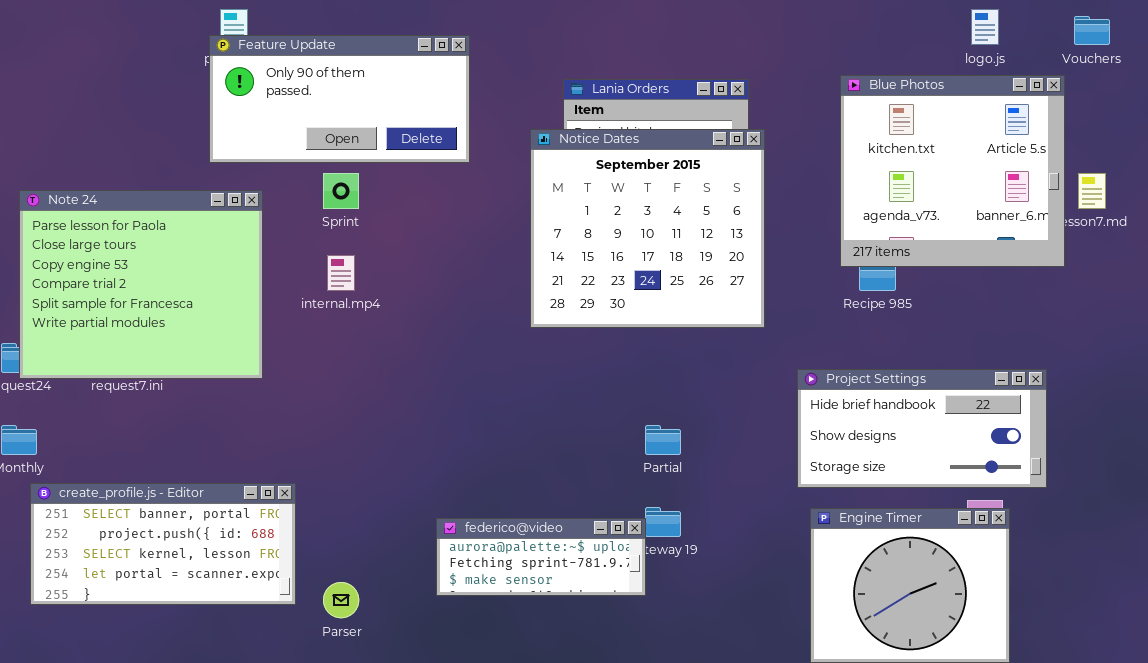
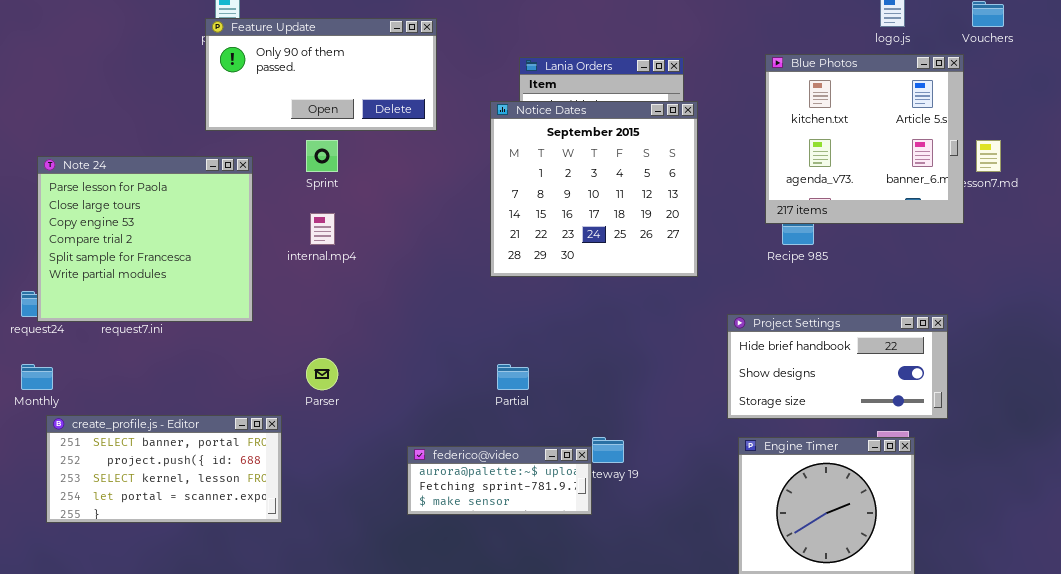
Partial: [645,425,681,455] -> [497,364,529,390], moved
Parser: [323,582,359,618] -> [306,358,338,390], moved

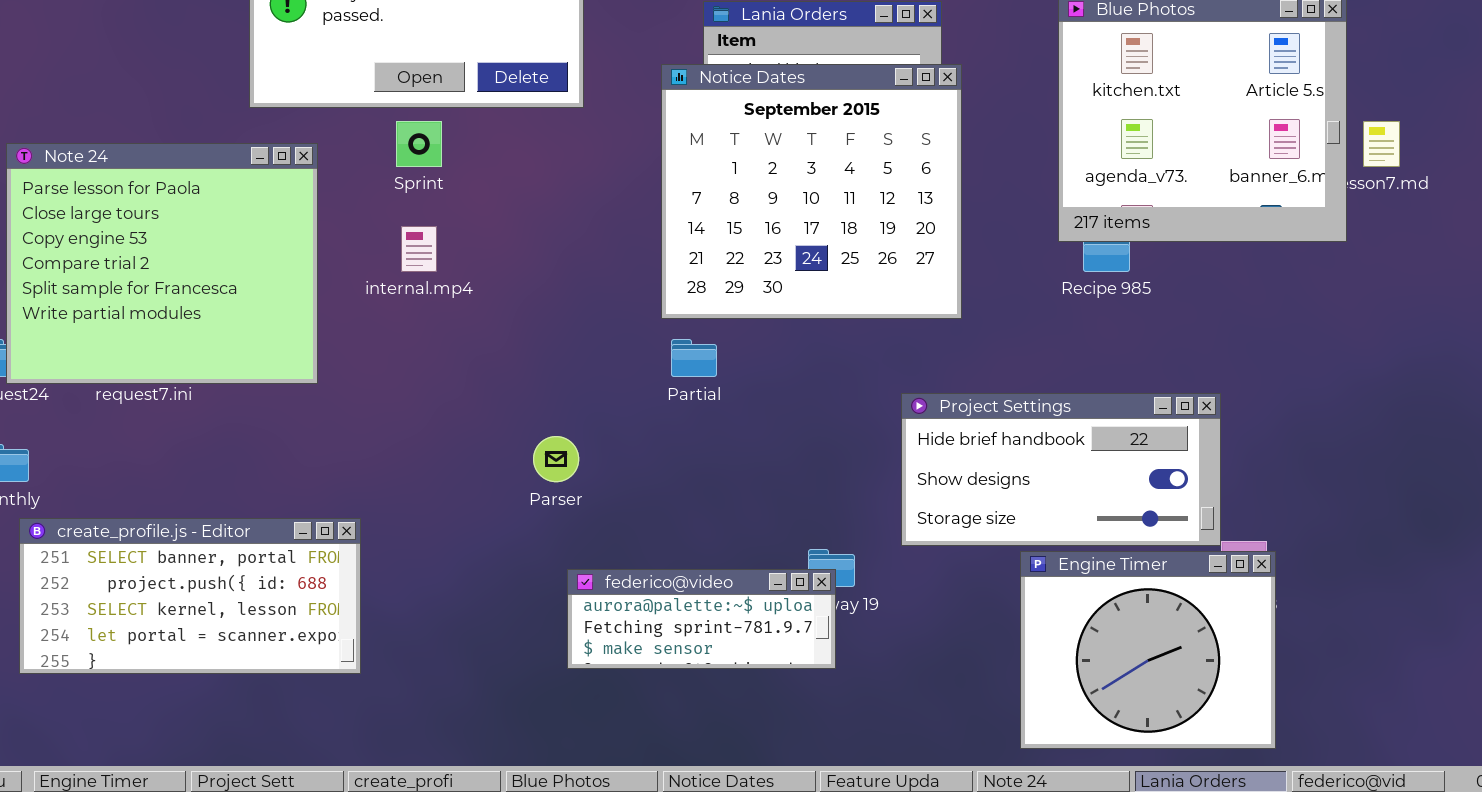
Project Settings: [727,314,948,419] -> [901,393,1221,546], moved
Parser: [306,358,338,390] -> [533,436,579,482], moved
Partial: [497,364,529,390] -> [671,339,717,377], moved
federico@video: [407,446,592,515] -> [567,569,836,669], moved

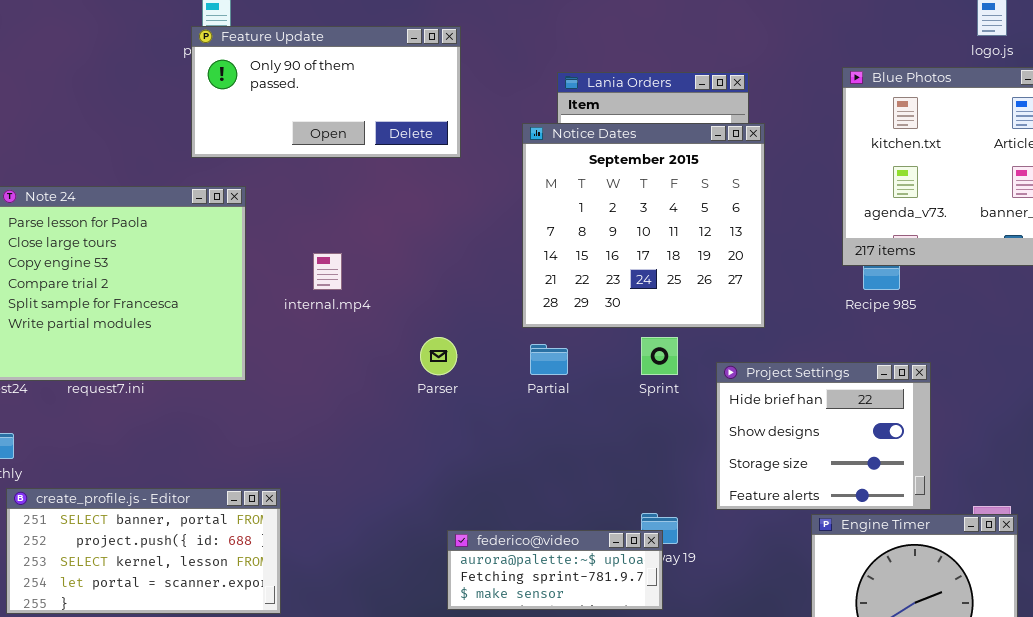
Sprint: [396,121,442,167] -> [641,337,678,375], moved
Project Settings: [901,393,1221,546] -> [716,362,931,510], resized
Parser: [533,436,579,482] -> [420,337,457,375], moved

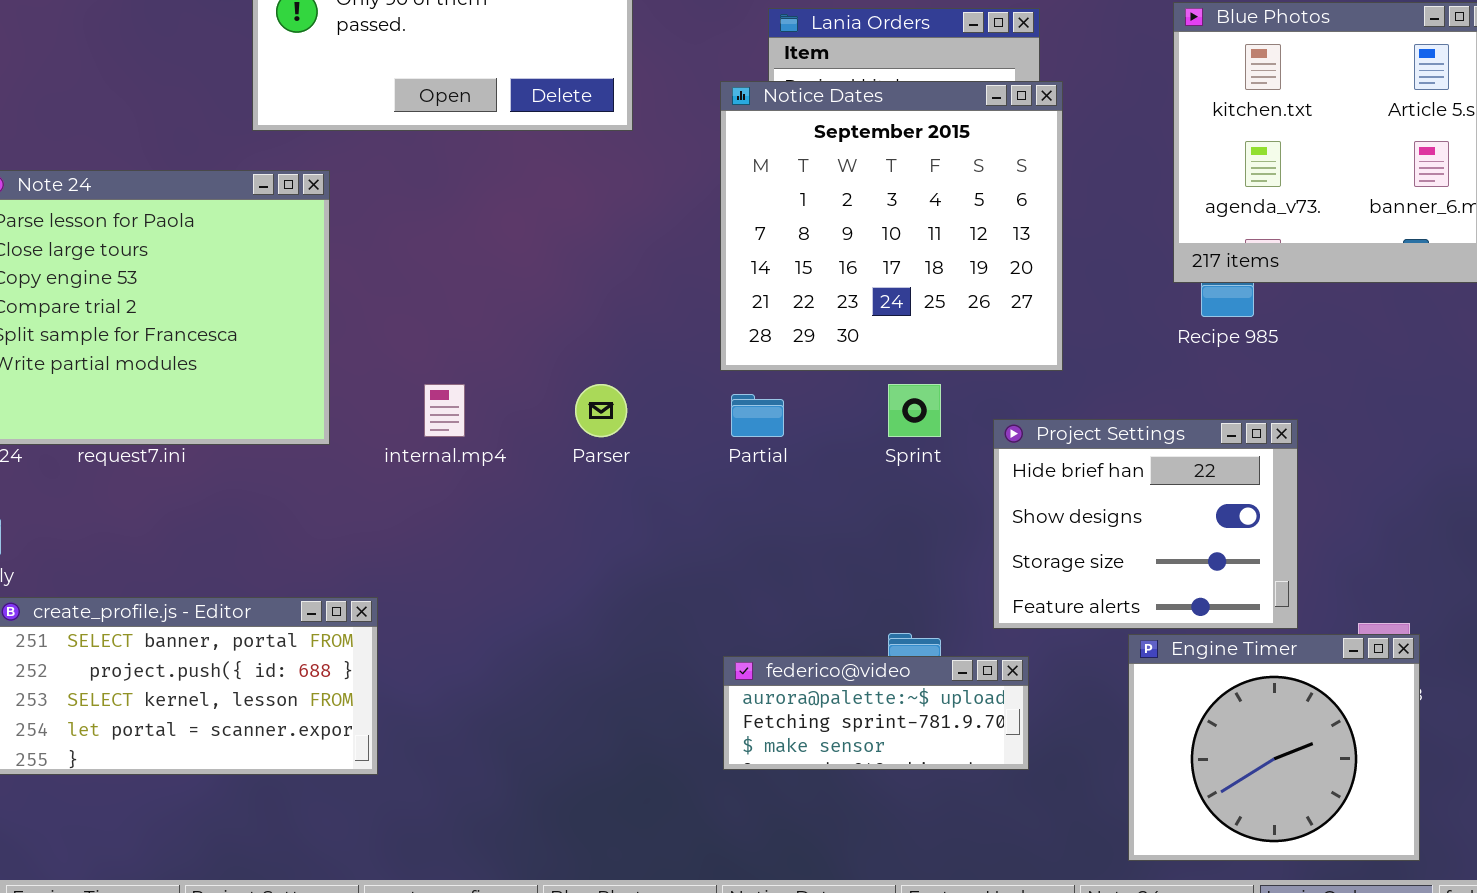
internal.mp4: [313,253,342,290] -> [424,384,465,437], moved
federico@video: [447,530,663,610] -> [723,656,1029,770], moved

